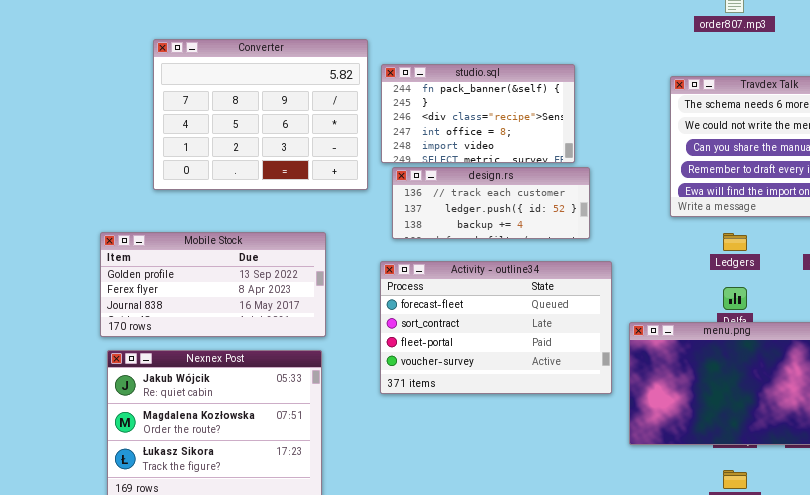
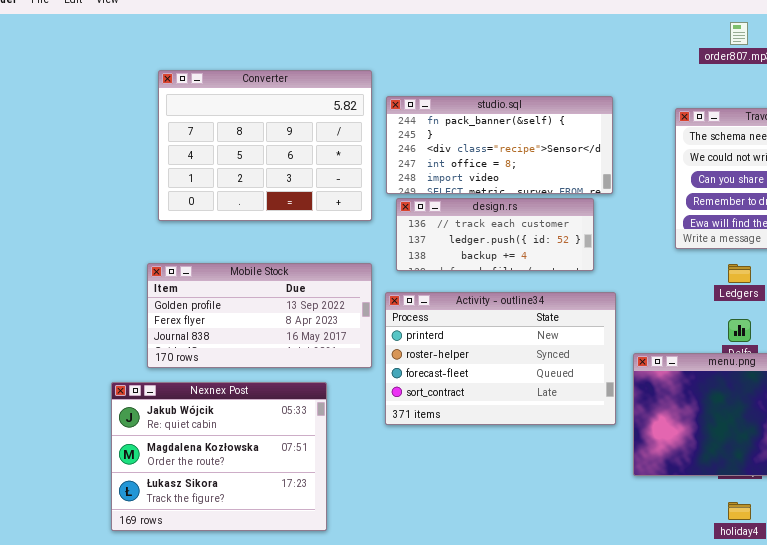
studio.sql: [381,64,575,163] -> [386,96,613,194], resized
Mobile Stock: [100,232,326,337] -> [147,263,372,368], moved
Activity - outline34: [380,261,612,394] -> [385,292,616,425], scrolled up 2 rows

